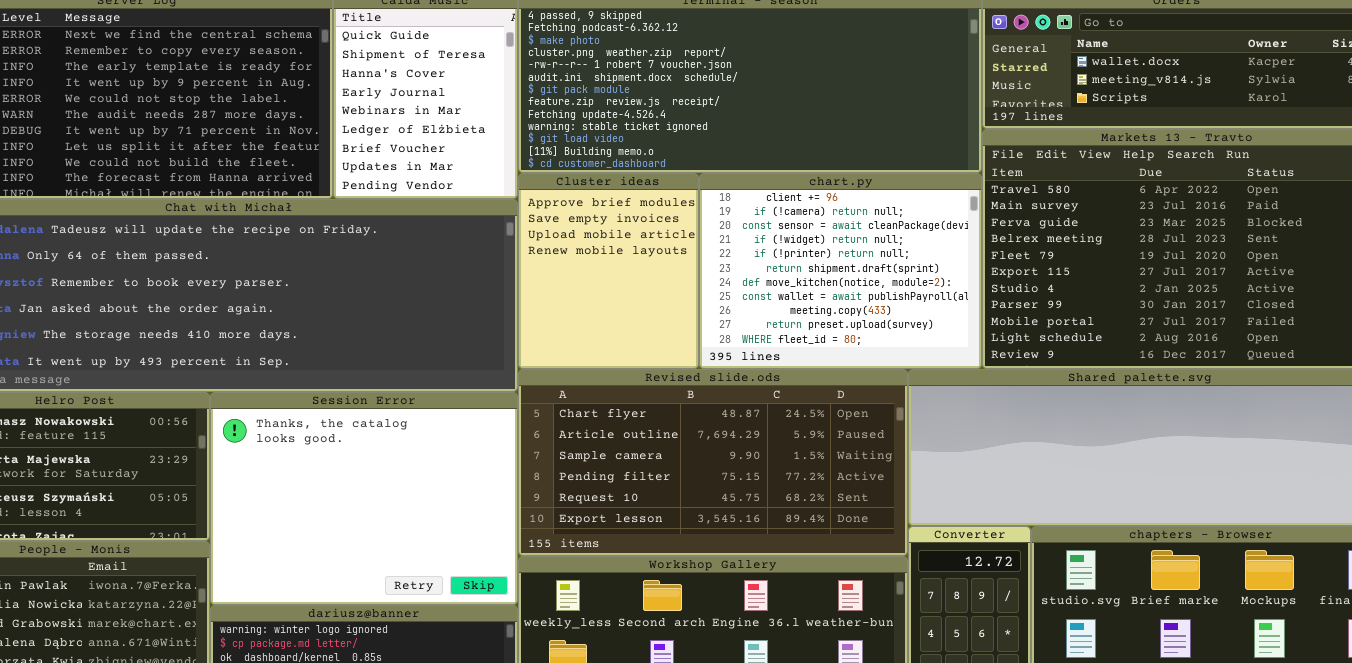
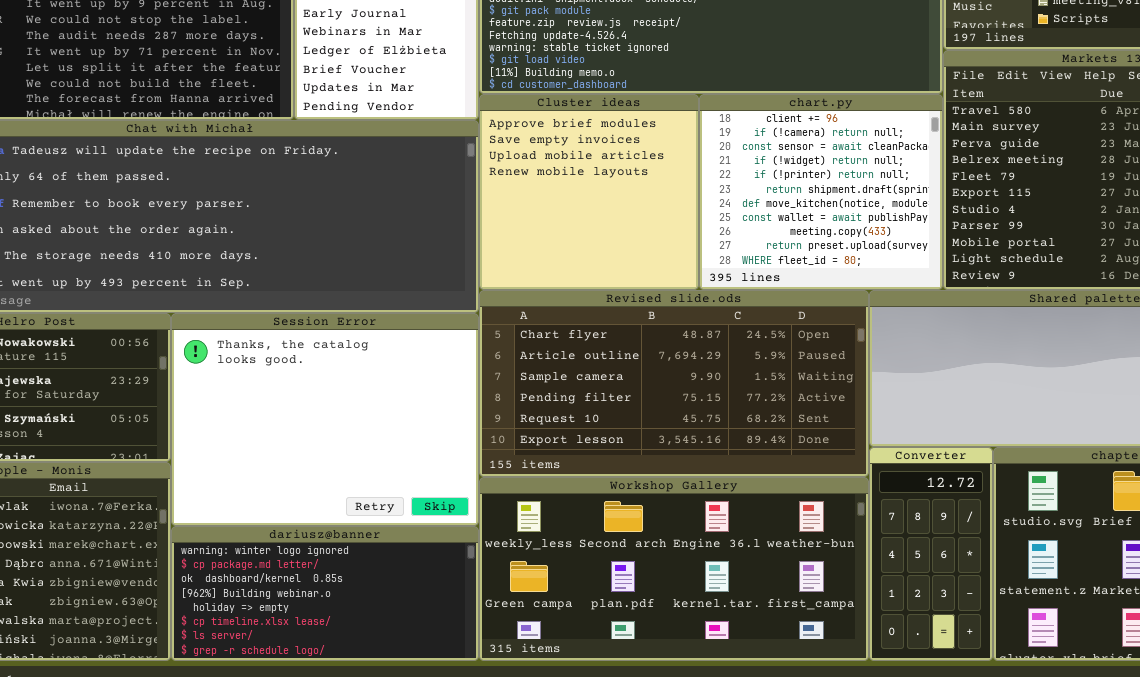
Cluster ideas: [518,173,699,369] -> [479,94,699,290], resized
chart.py: [699,173,982,369] -> [699,94,943,290], resized

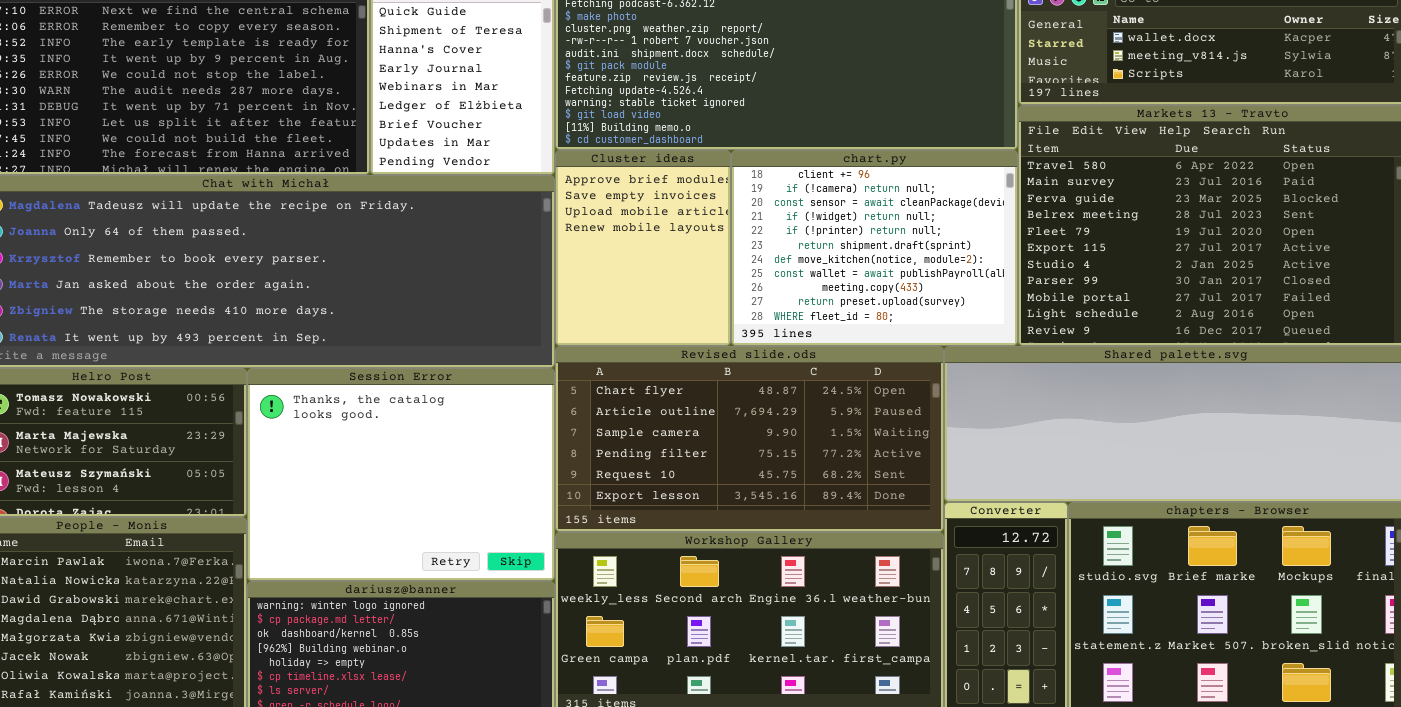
Cluster ideas: [479,94,699,290] -> [555,150,731,346], resized
chart.py: [699,94,943,290] -> [731,150,1018,346], resized

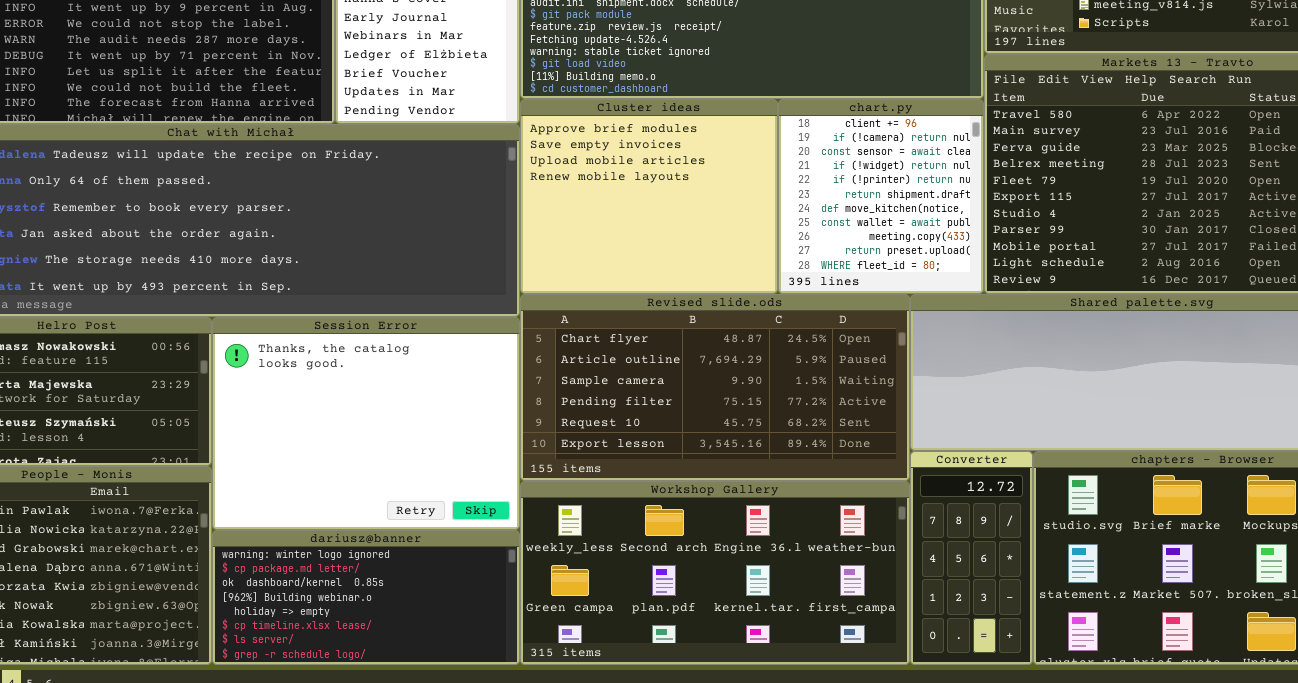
Cluster ideas: [555,150,731,346] -> [520,99,778,294], resized
chart.py: [731,150,1018,346] -> [778,99,984,294], resized

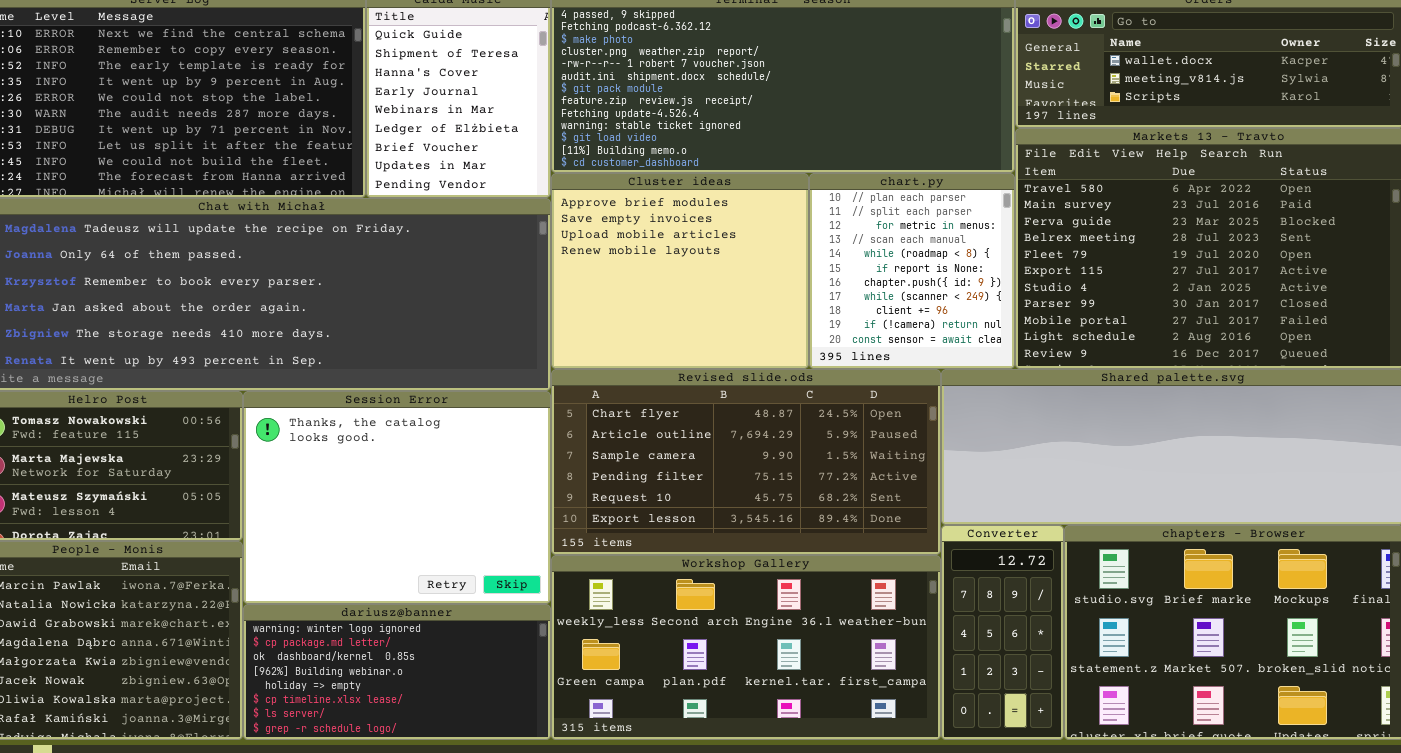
chart.py: [778,99,984,294] -> [809,173,1015,369], scrolled up 8 rows

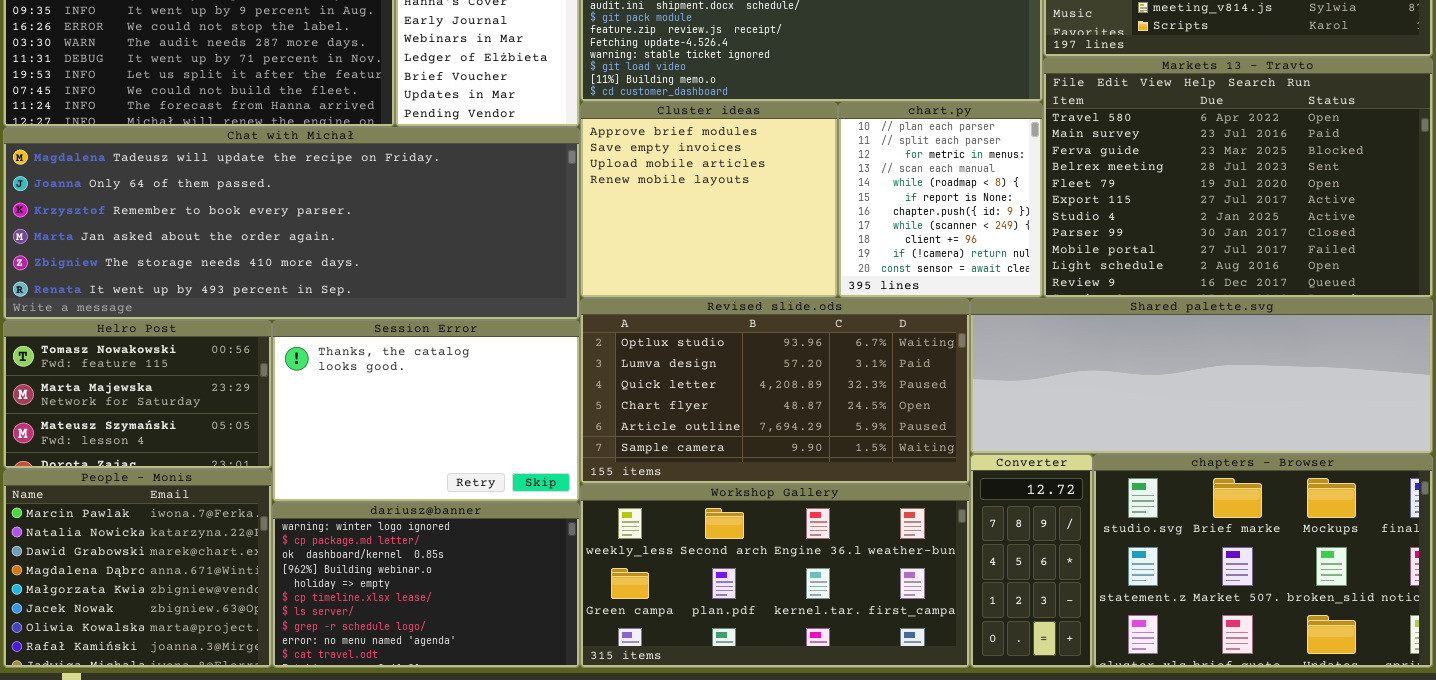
Revised slide.ods: [551,369,941,555] -> [580,298,970,484], scrolled up 3 rows
Session Error: [243,391,551,604] -> [272,320,580,502], resized
dariusz@banner: [243,604,551,740] -> [272,502,580,668], resized

